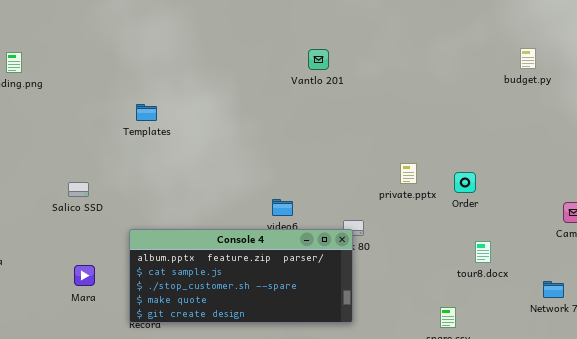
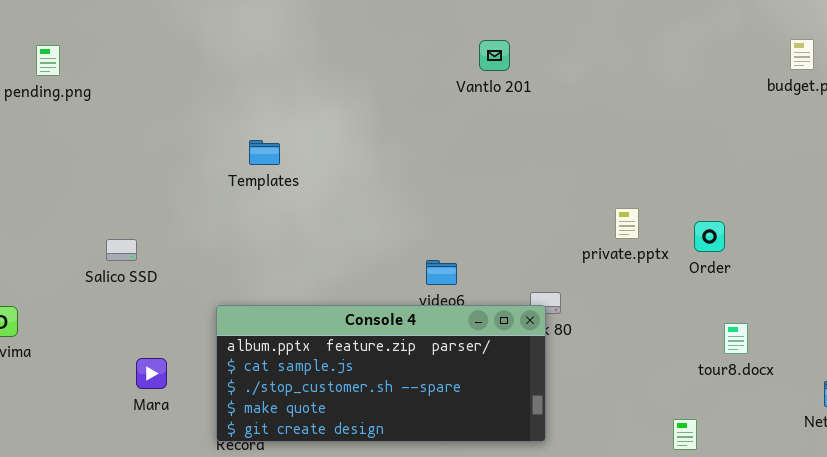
Templates: [136,104,157,121] -> [249,140,280,165], moved
Salico SSD: [68,182,89,197] -> [106,239,137,261], moved

